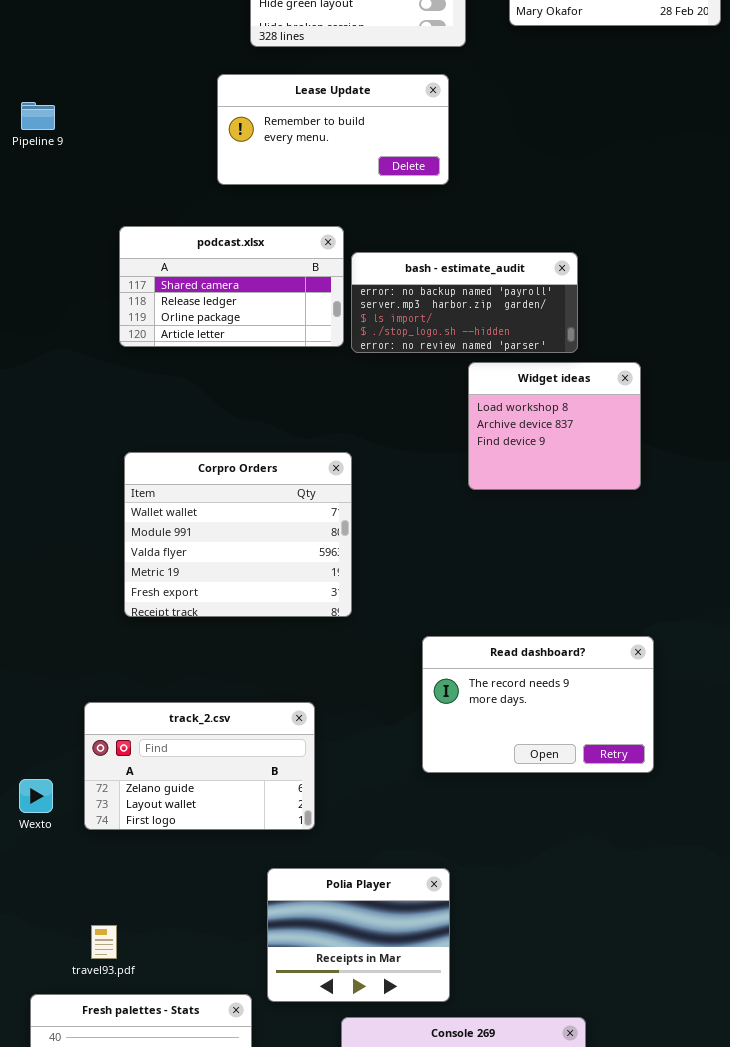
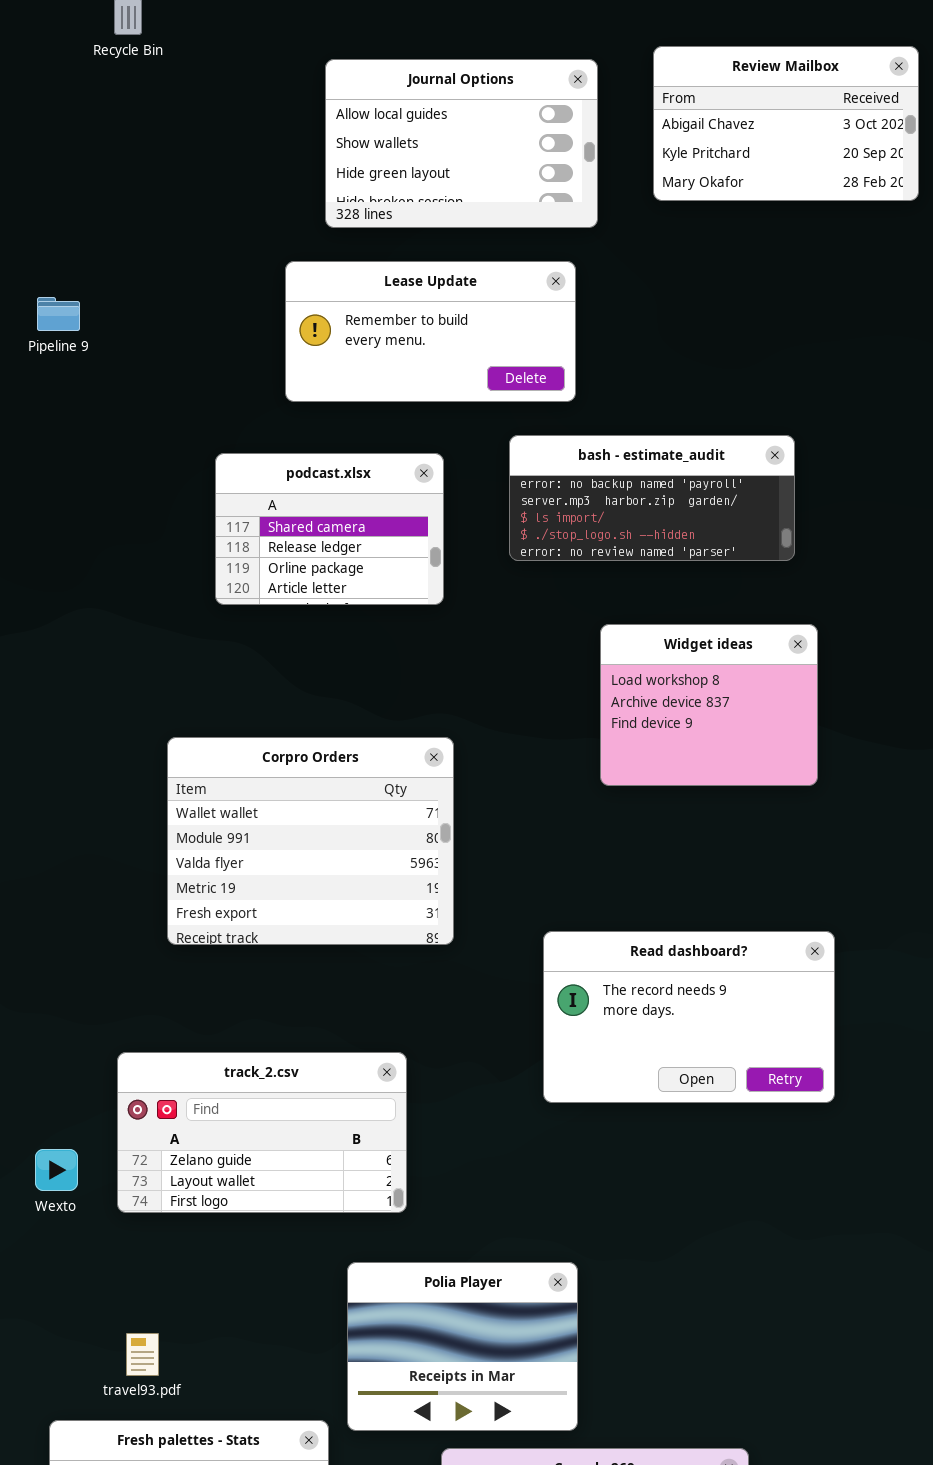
podcast.xlsx: [119,226,344,347] -> [215,453,444,605], resized
bash - estimate_audit: [351,252,578,353] -> [509,435,795,561], moved
Read dashboard?: [422,636,654,773] -> [543,931,835,1103], moved

